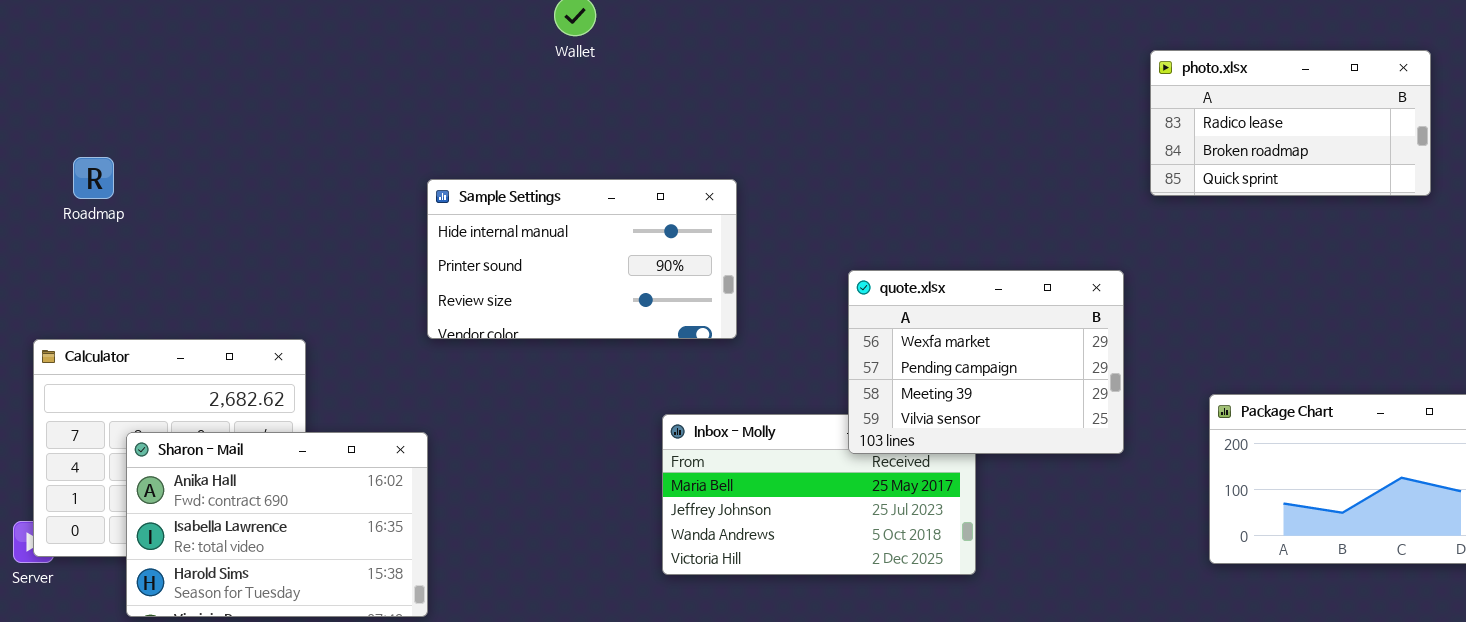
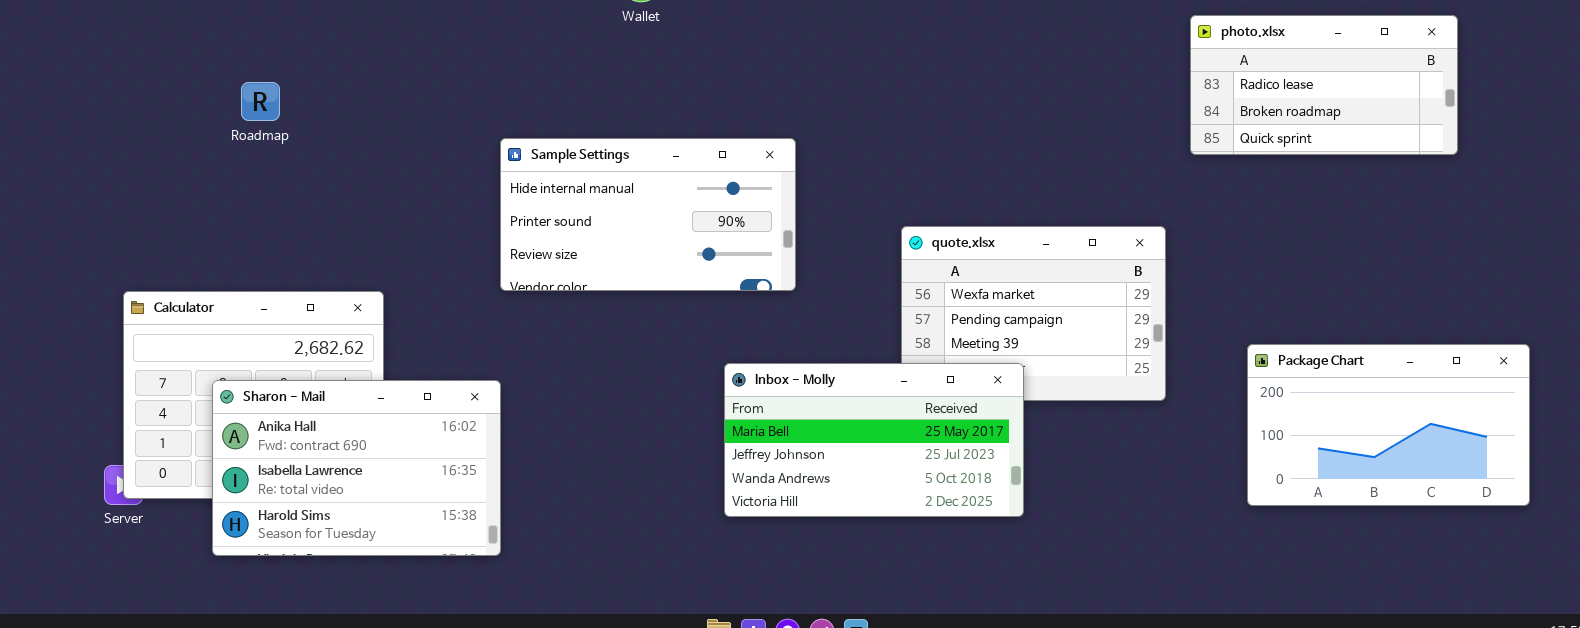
Roadmap: [73,157,114,199] -> [241,82,280,121], moved
Inbox - Molly: [662,414,976,575] -> [724,363,1024,517], raised

